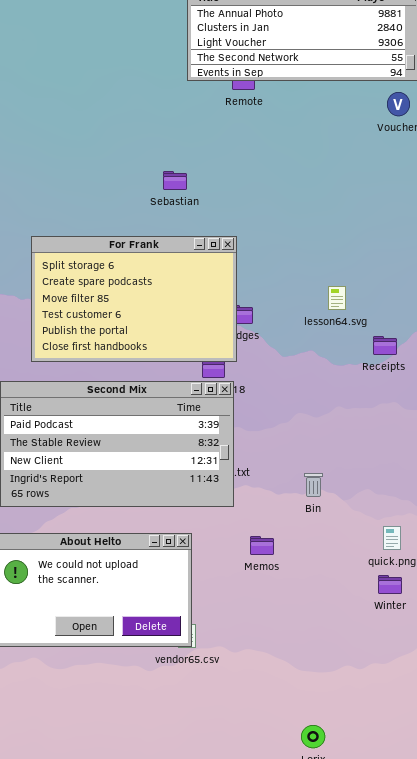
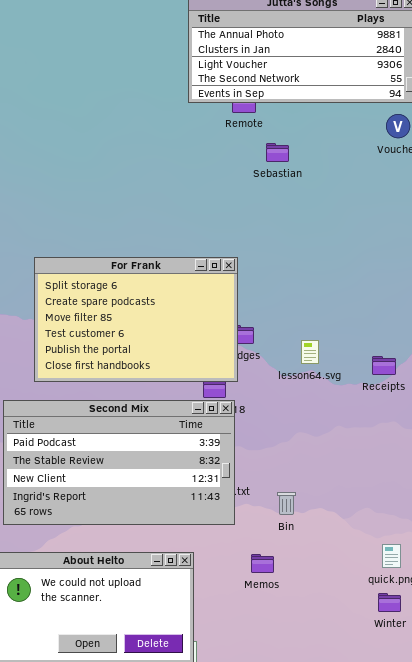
Sebastian: [163,171,187,190] -> [266,143,289,162], moved
lesson64.svg: [328,286,346,310] -> [301,340,319,364], moved
Bin: [304,473,323,497] -> [277,492,296,515], moved

